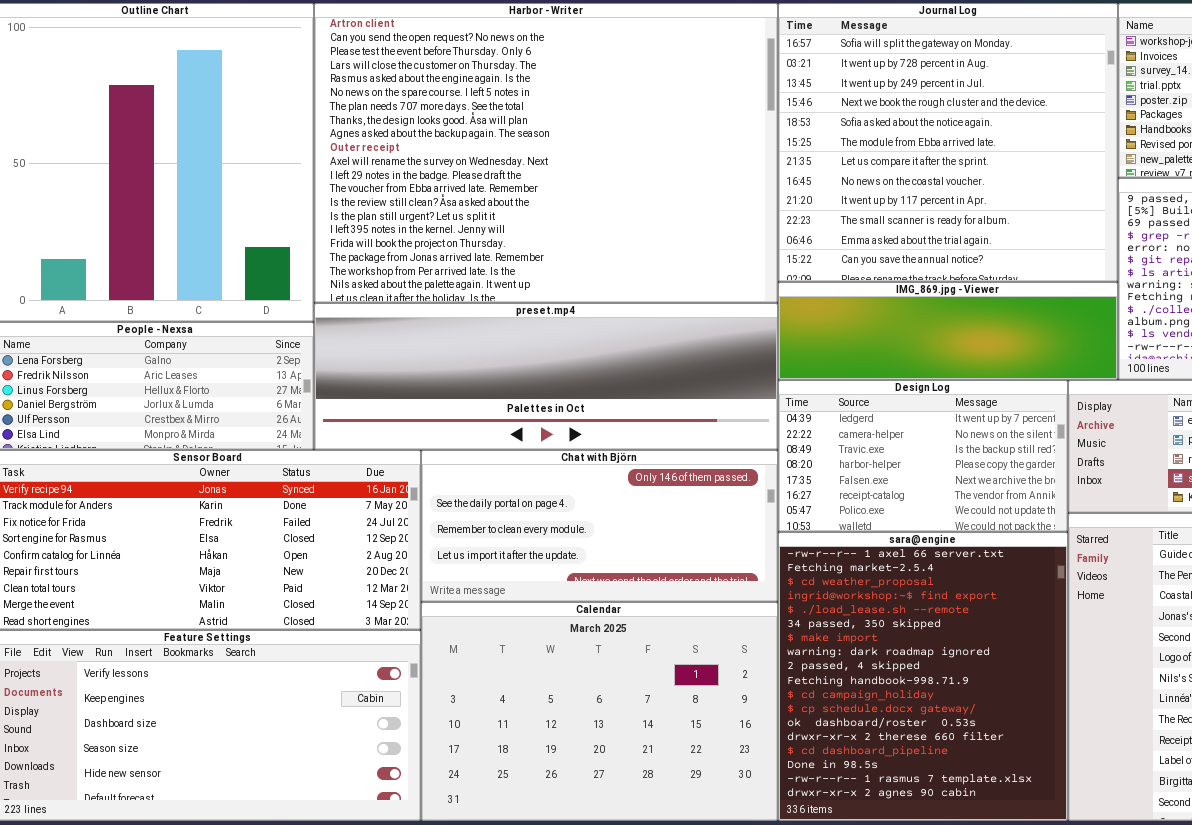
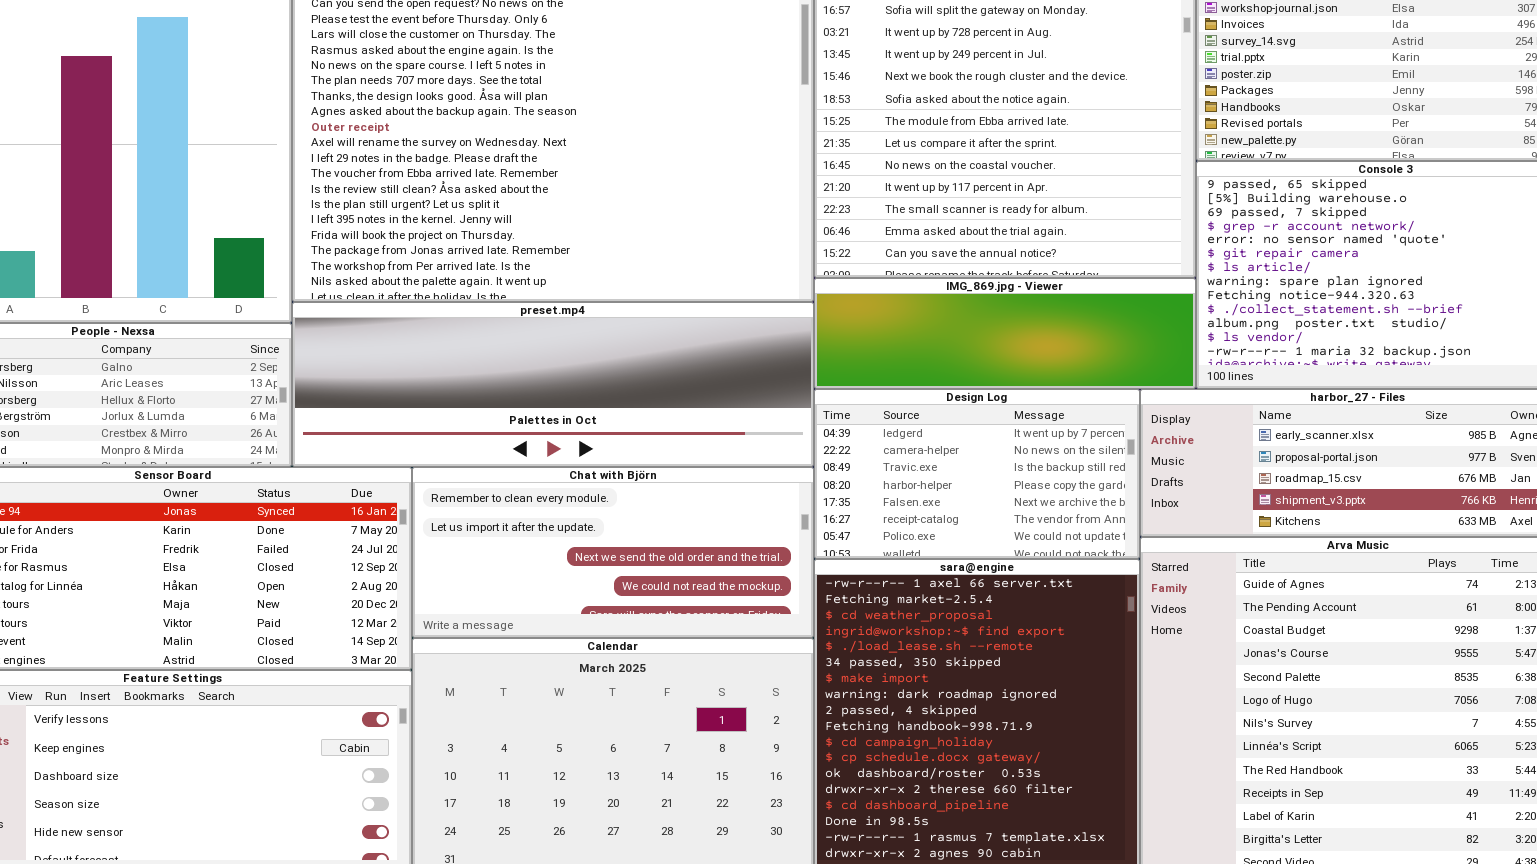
Chat with Björn: [421,450,778,602] -> [412,467,814,638], scrolled down 2 rows

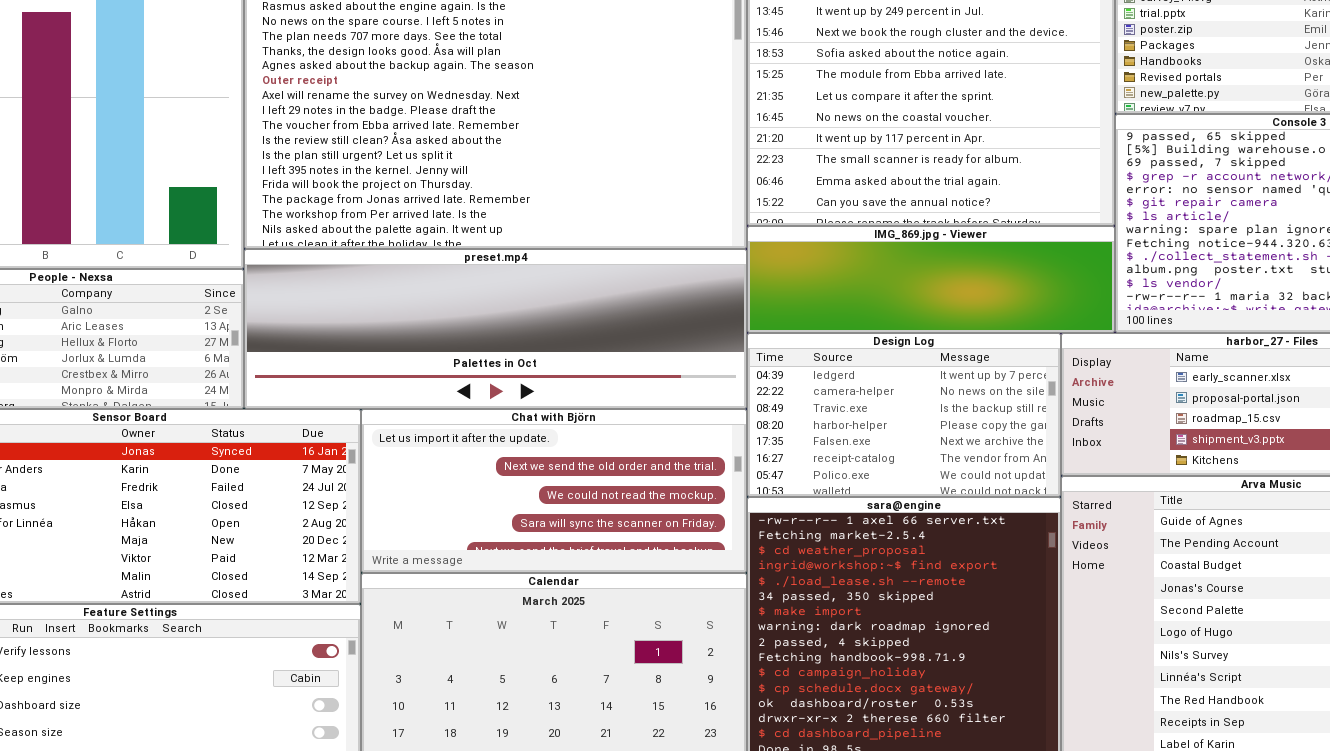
Chat with Björn: [412,467,814,638] -> [361,409,747,573], scrolled down 1 row

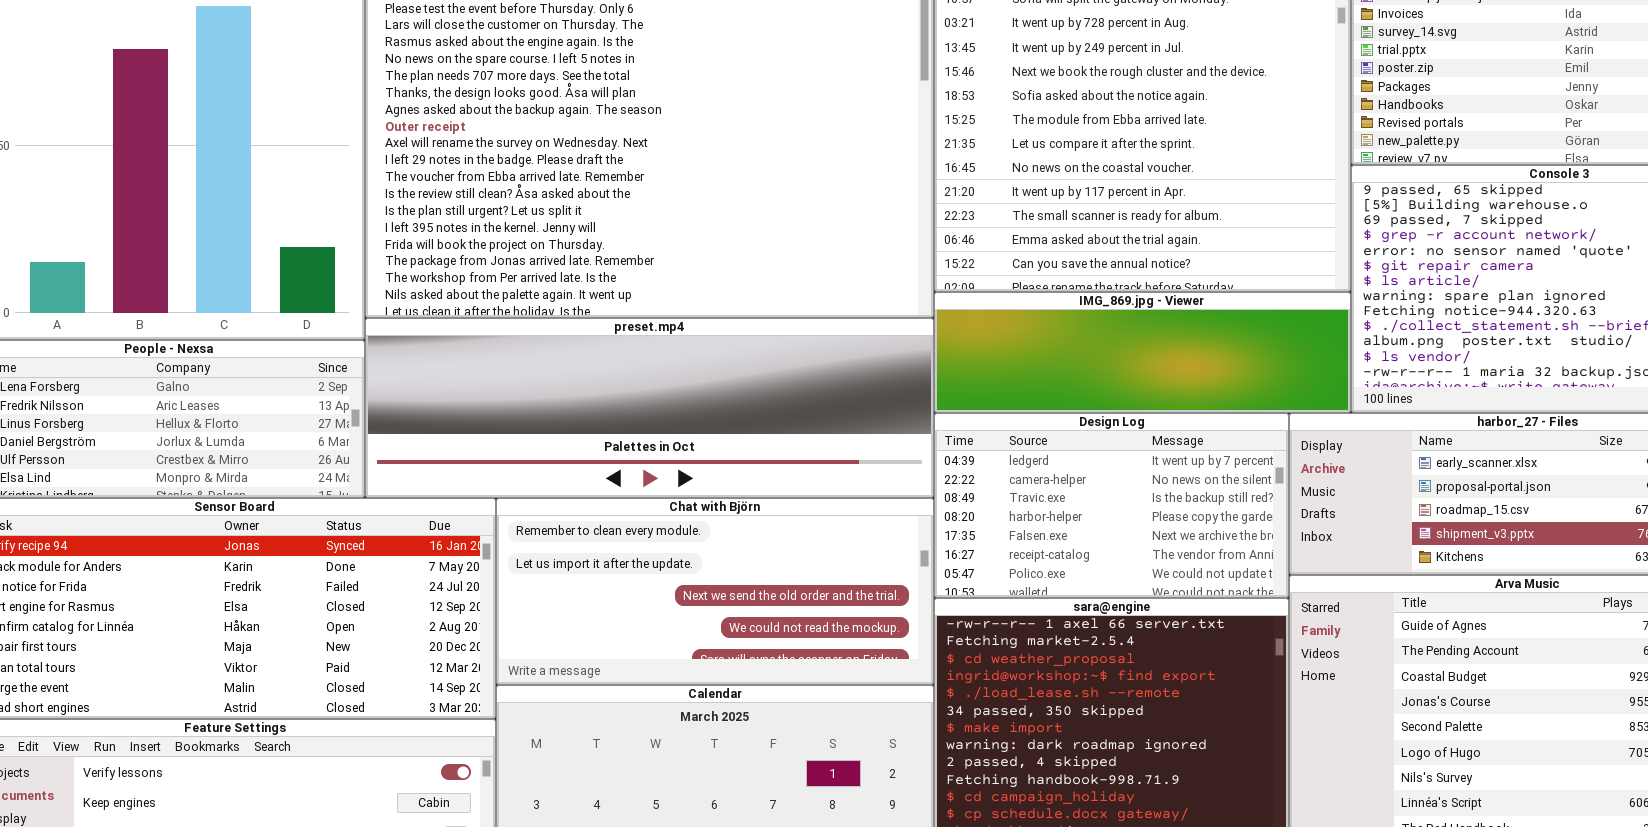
Chat with Björn: [361,409,747,573] -> [496,498,934,685], scrolled up 1 row

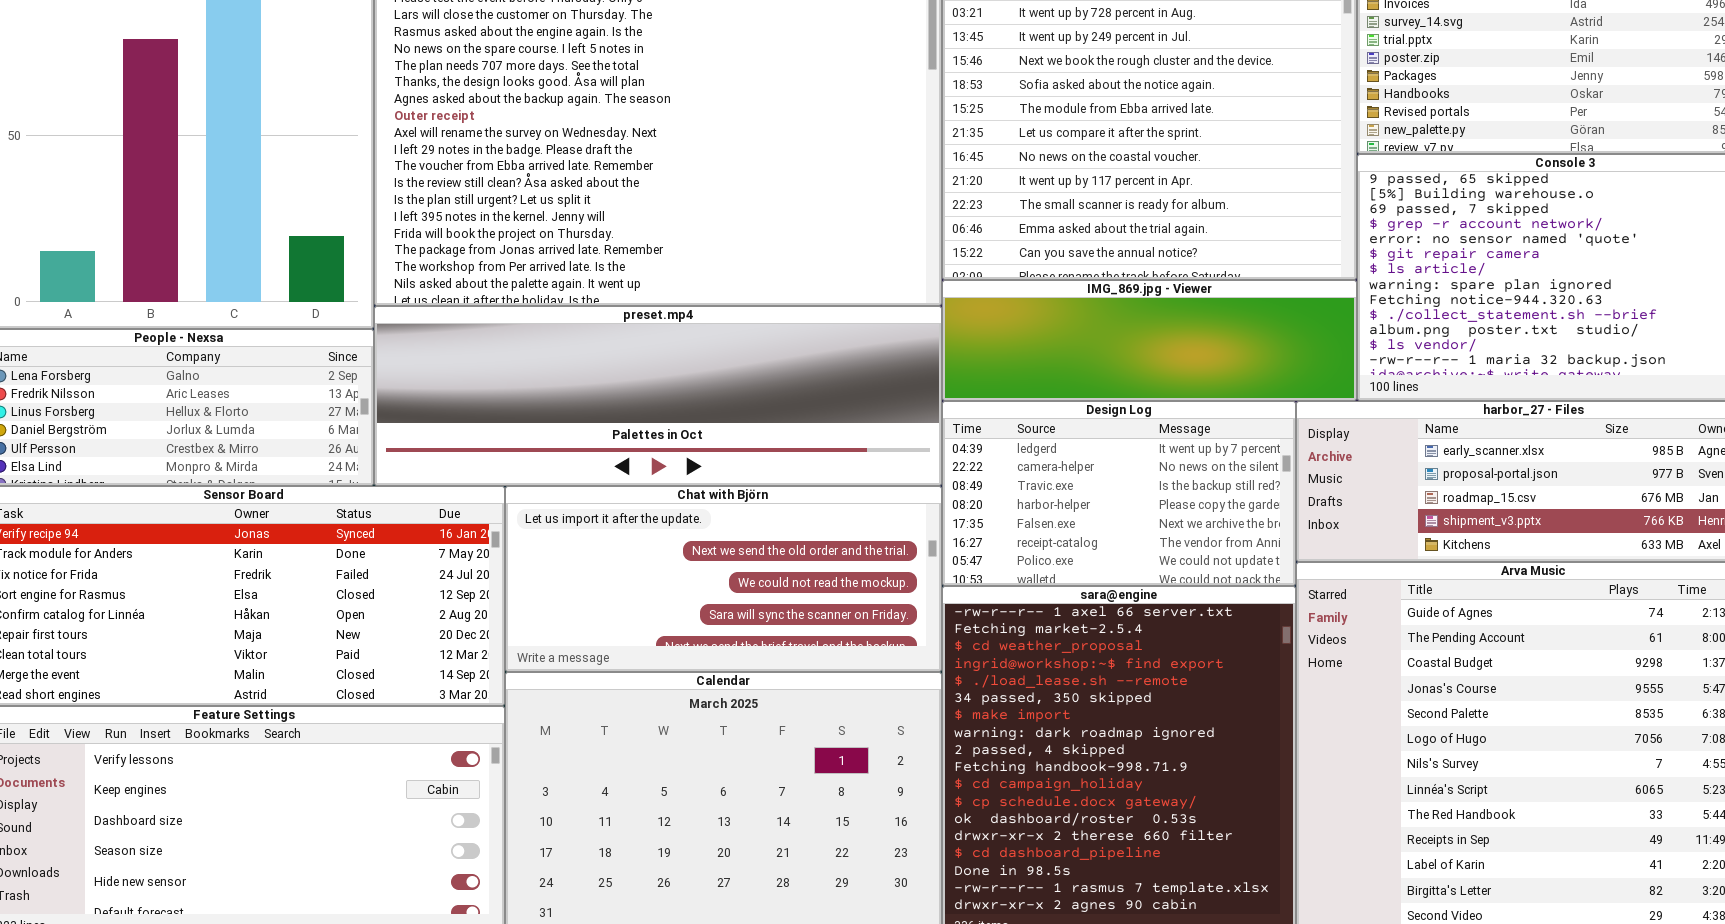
Chat with Björn: [496,498,934,685] -> [505,486,942,672], scrolled down 1 row

